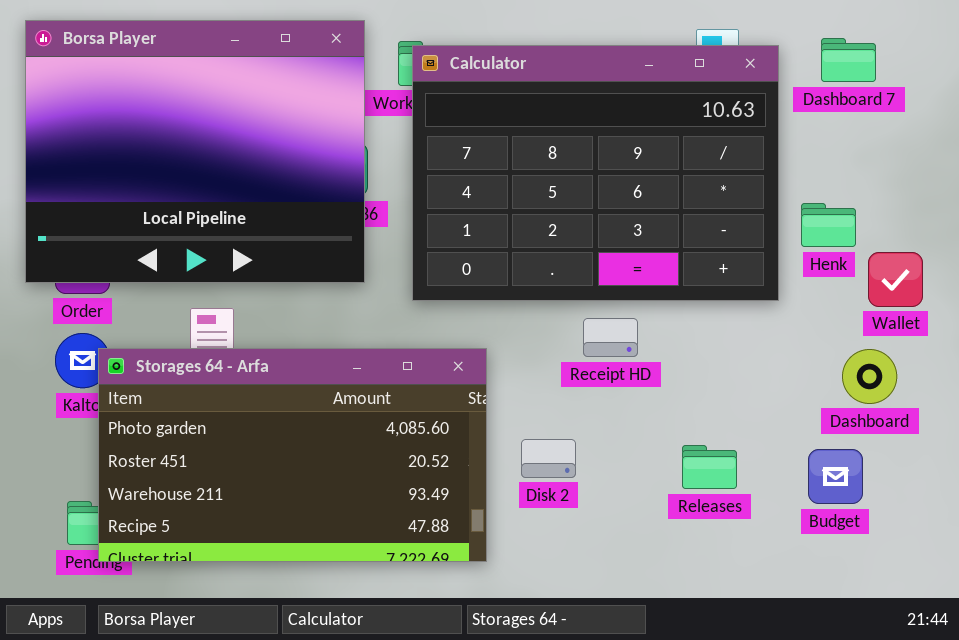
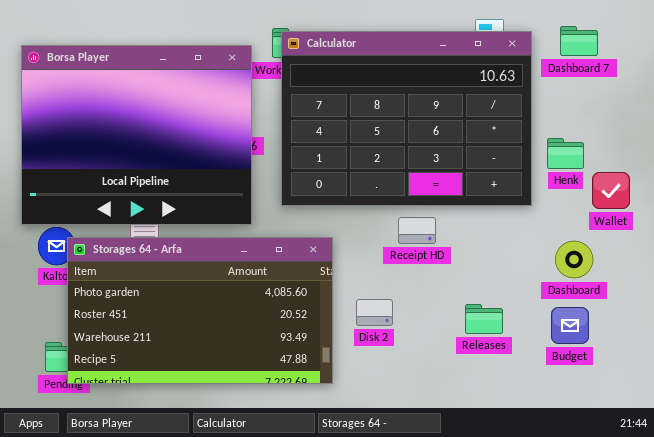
Borsa Player: [25,20,365,283] -> [21,45,252,225], moved
Dashboard: [842,349,897,404] -> [555,241,593,278], moved

